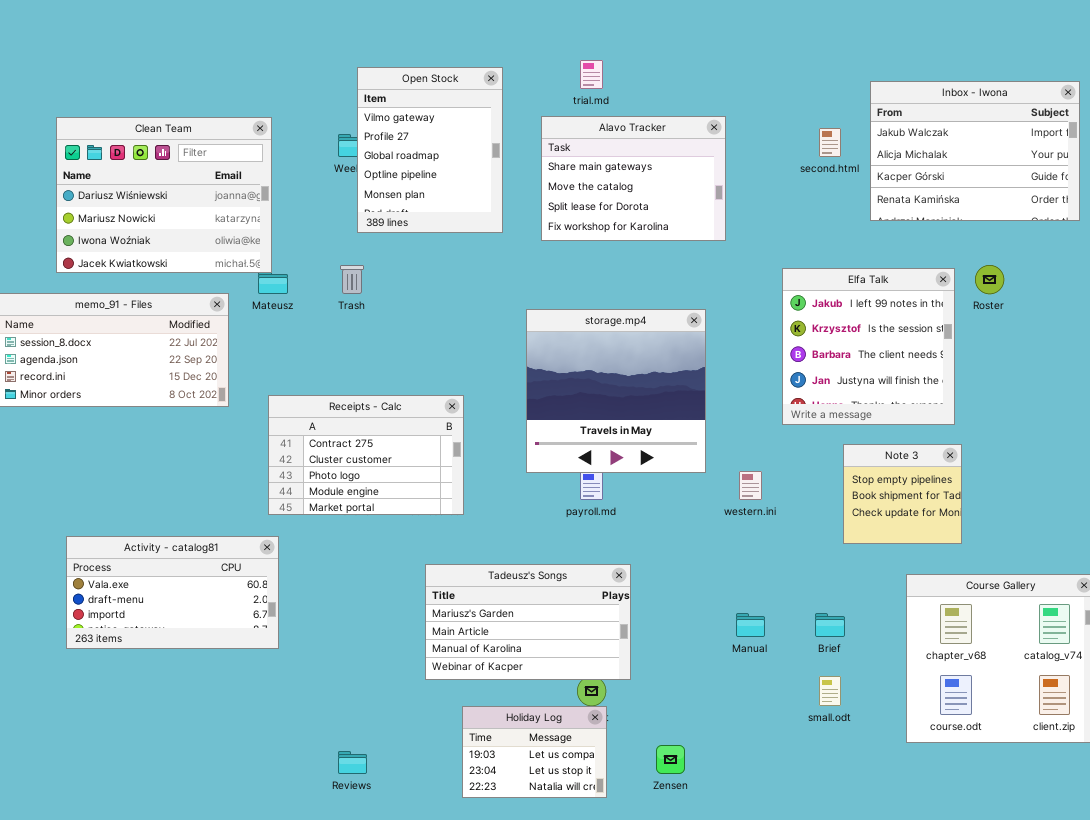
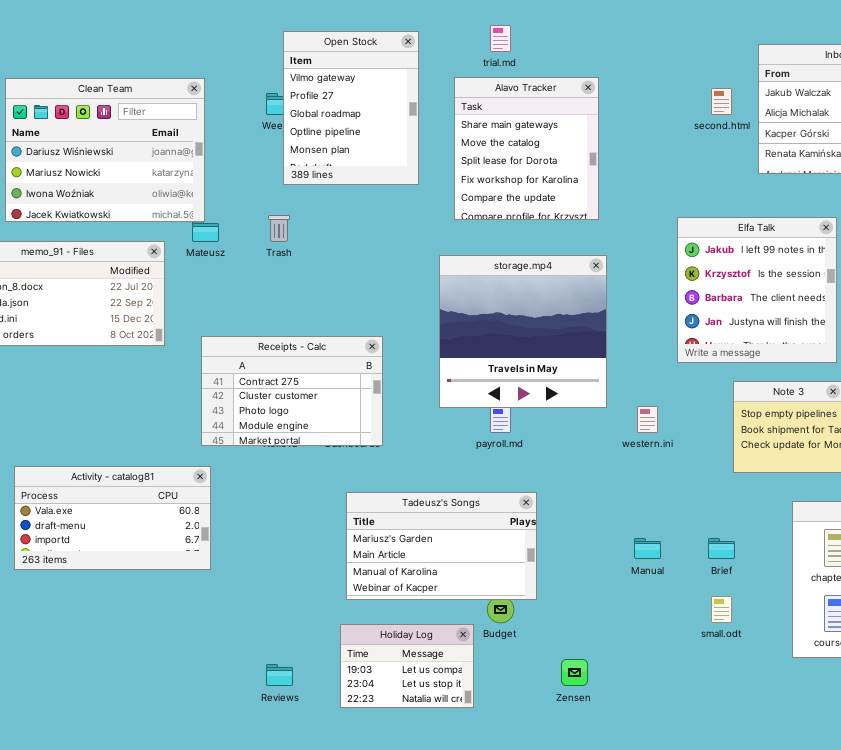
Alavo Tracker: [541,116,726,241] -> [454,77,599,220], resized
Holiday Log: [462,706,607,798] -> [340,624,474,708], moved

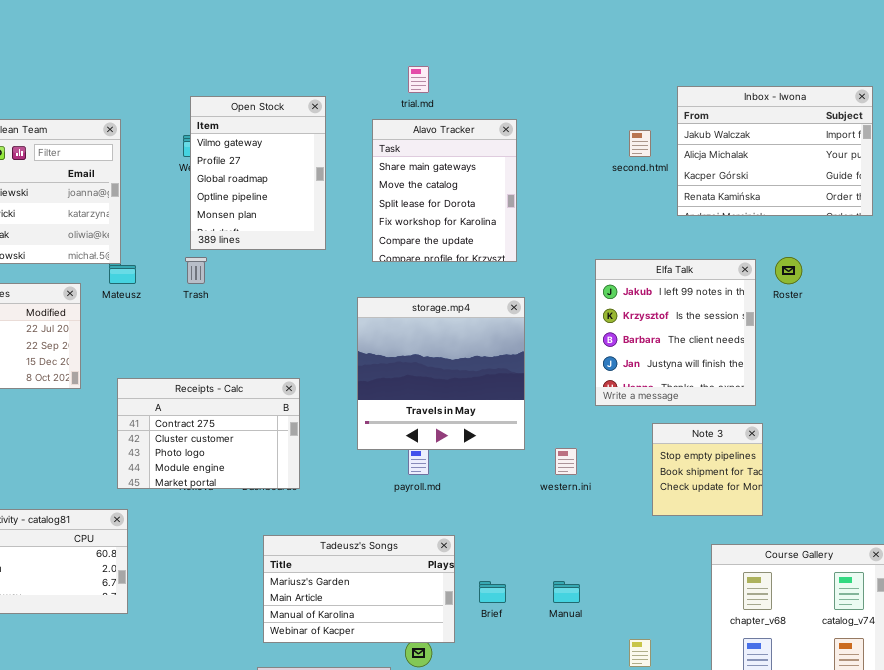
Open Stock: [283,31,419,185] -> [190,96,326,250], moved
Brief: [708,538,735,559] -> [479,581,506,603], moved

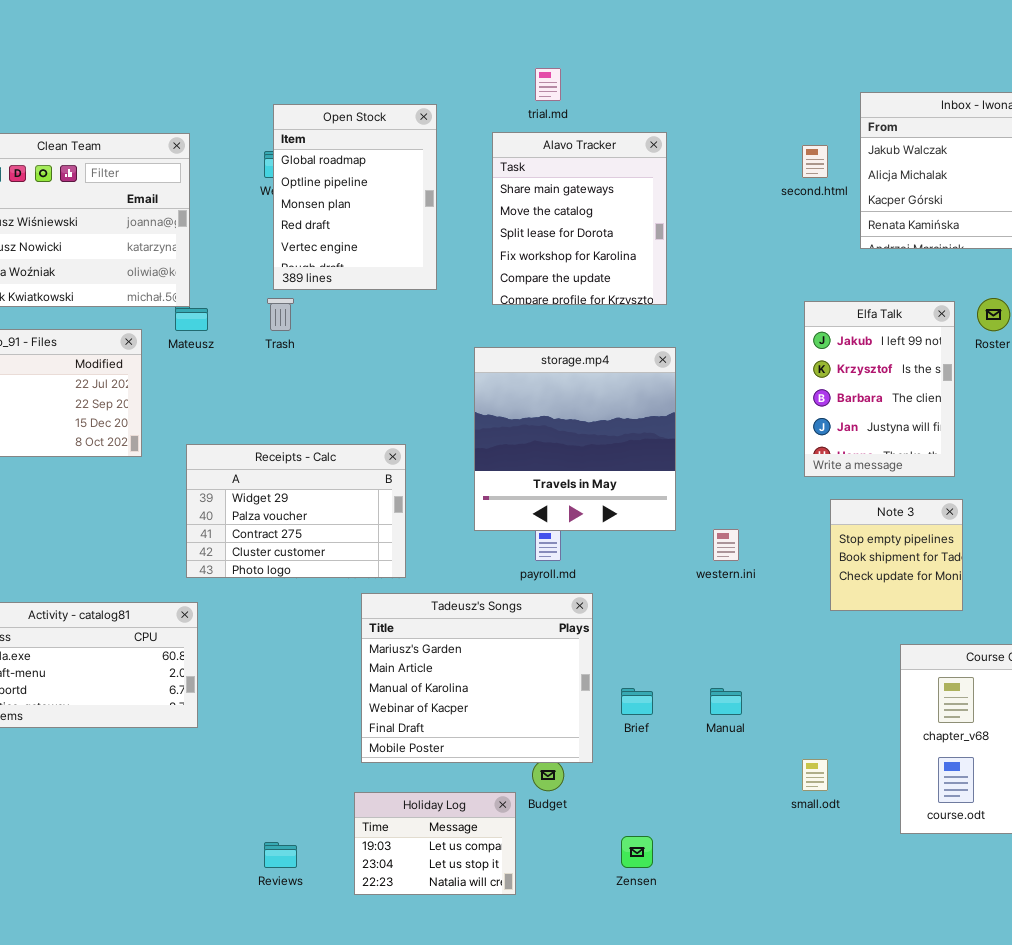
Open Stock: [190,96,326,250] -> [273,104,437,290], scrolled down 2 rows
Elfa Talk: [595,259,756,406] -> [804,301,955,477], resized
Receipts - Calc: [117,378,300,489] -> [186,444,406,578], scrolled up 2 rows
Tadeusz's Songs: [263,535,455,643] -> [361,593,593,763], resized

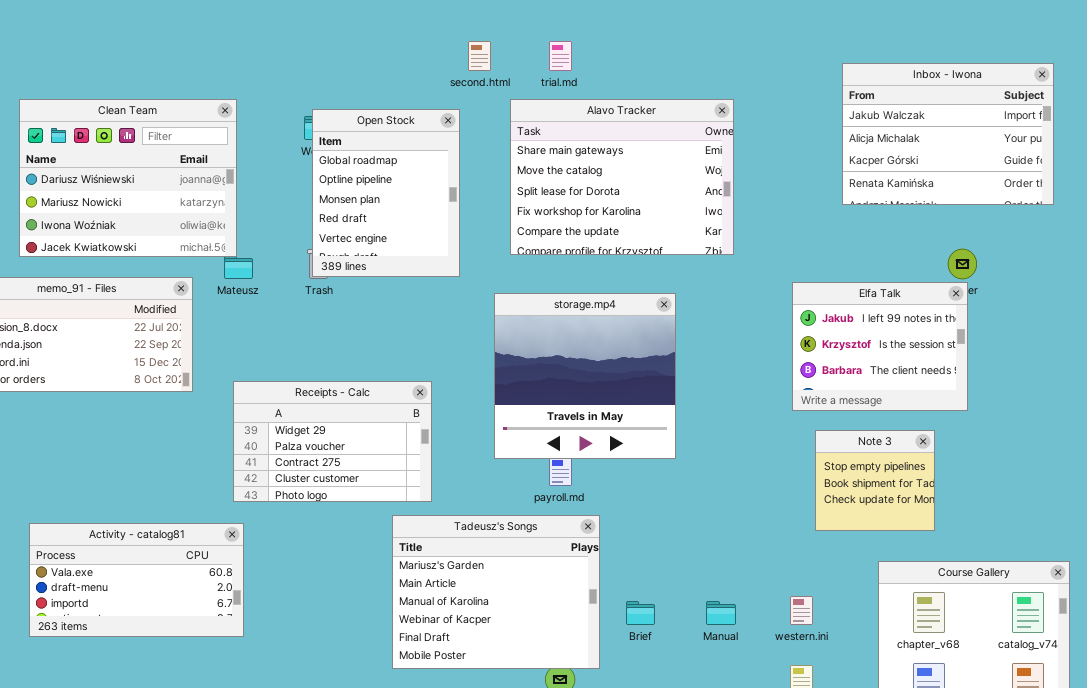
Open Stock: [273,104,437,290] -> [312,109,460,277], moved
Alavo Tracker: [492,132,667,305] -> [510,99,734,255], resized
second.html: [802,145,828,178] -> [468,41,491,71], moved
Elfa Talk: [804,301,955,477] -> [792,282,968,411], resized
western.ini: [713,529,739,561] -> [790,596,813,625], moved

